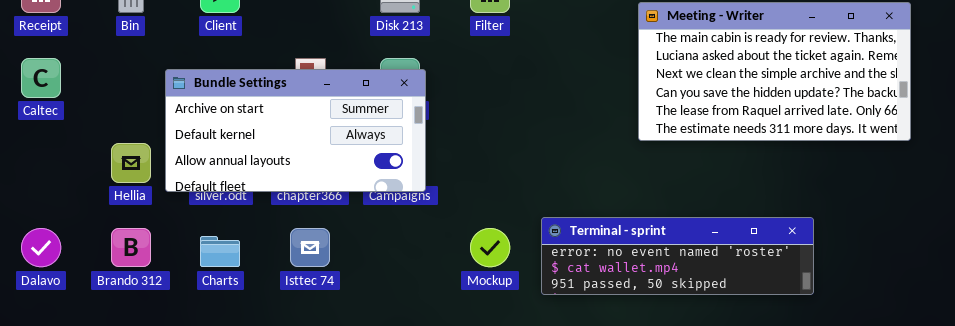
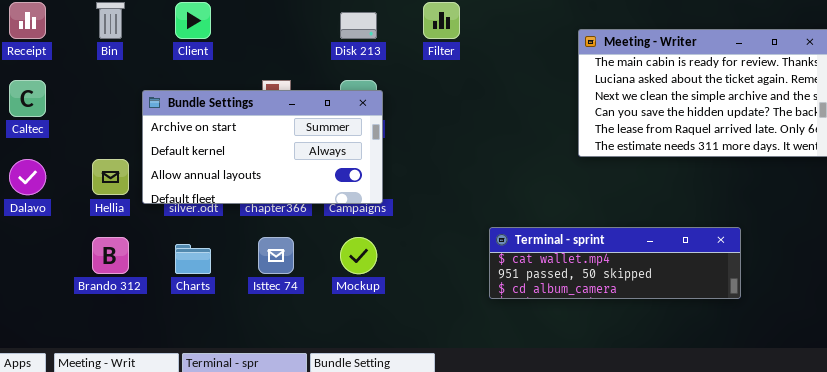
Terminal - sprint: [541,217,814,295] -> [489,227,741,299], scrolled down 1 row
Dalavo: [21,228,61,267] -> [9,159,46,195], moved
Mockup: [470,228,510,267] -> [340,237,377,274], moved

